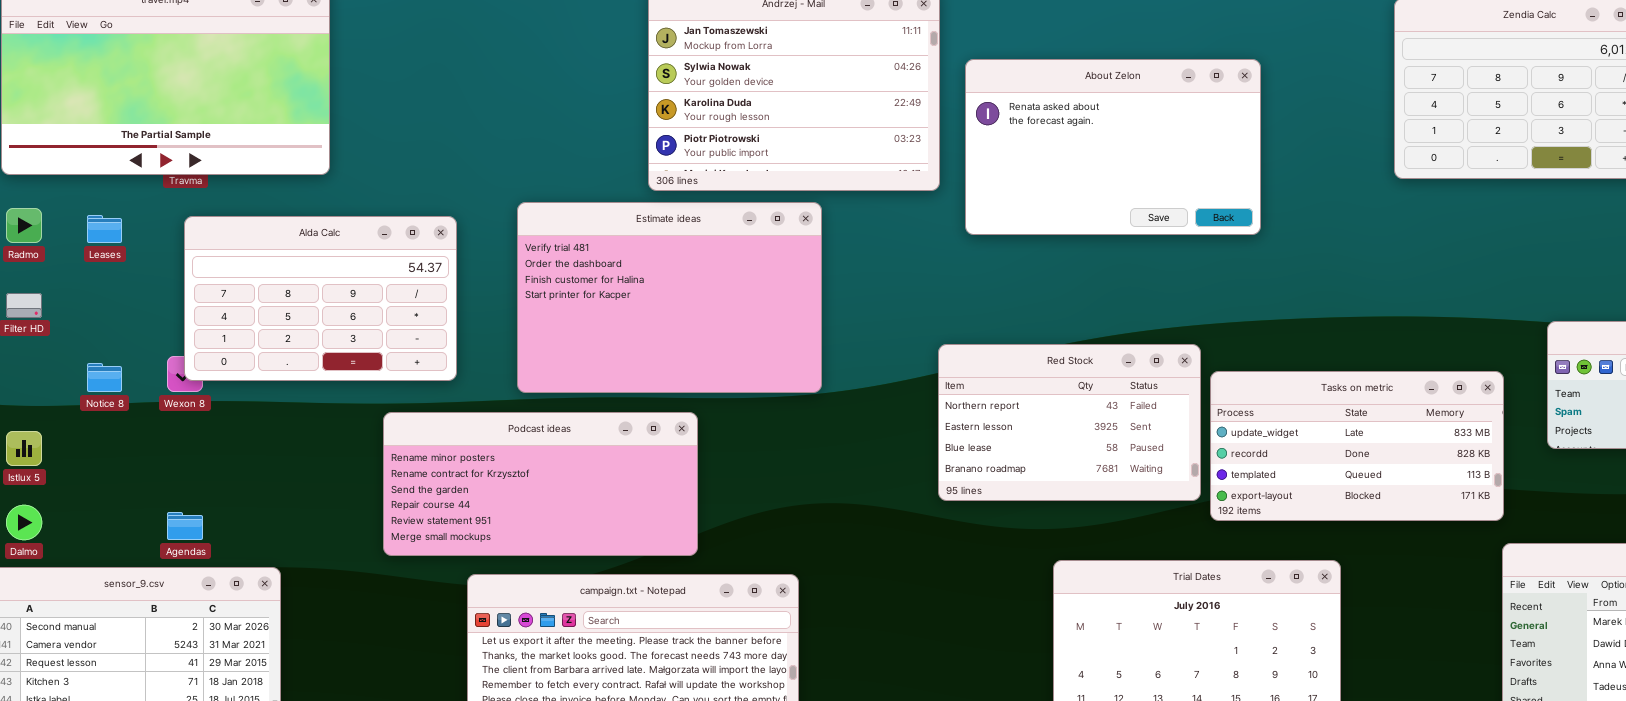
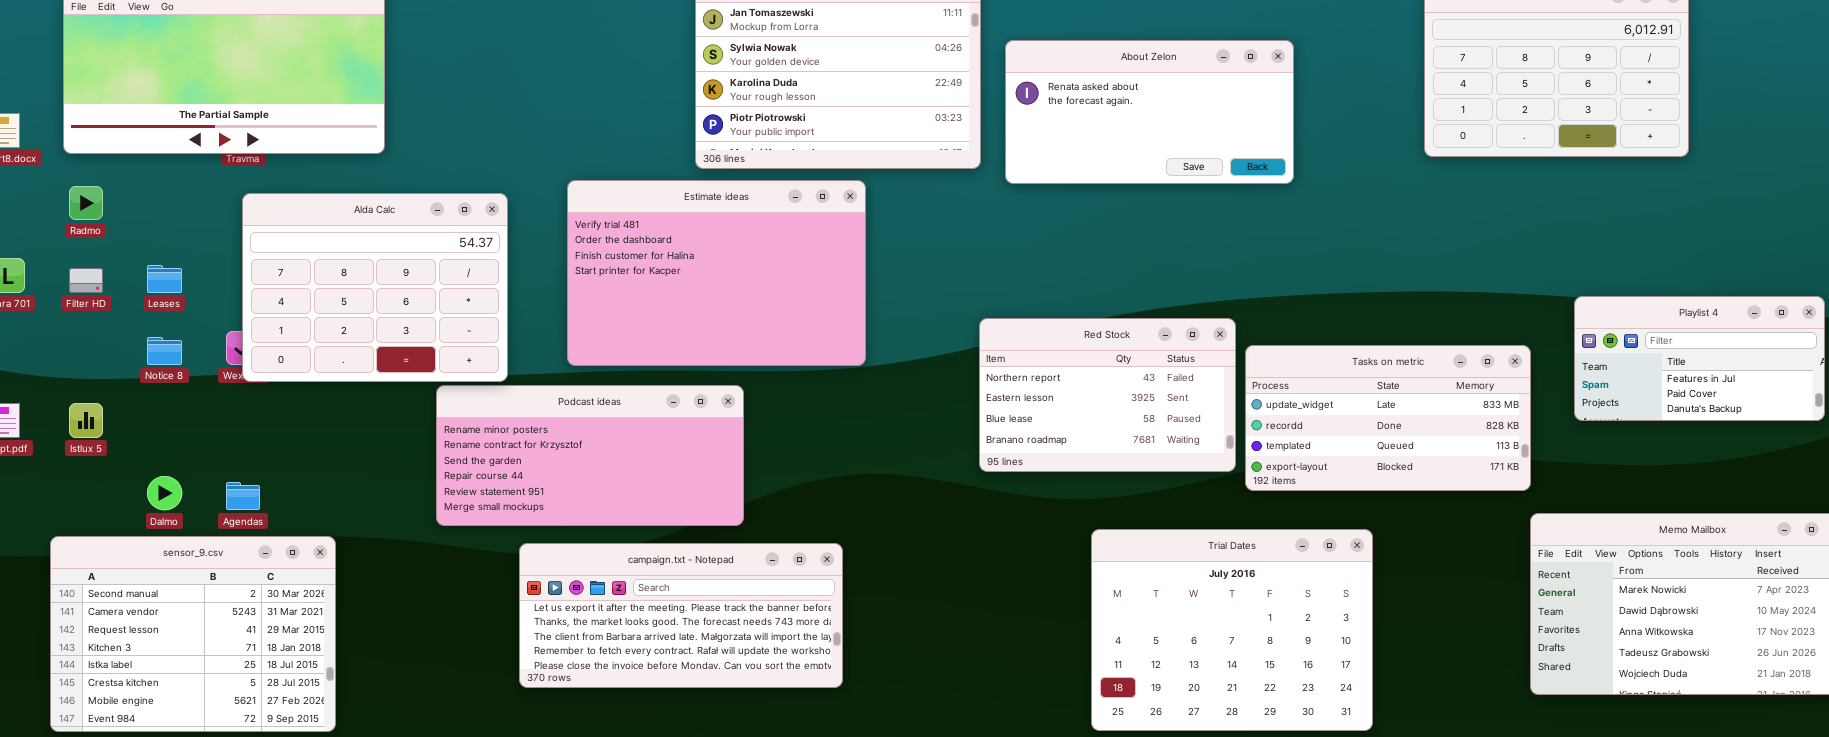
About Zelon: [965,59,1261,235] -> [1005,40,1294,184], resized
Leases: [87,215,122,243] -> [147,265,182,293], moved
Alda Calc: [184,216,457,381] -> [242,193,508,382], resized
Dalmo: [6,505,42,540] -> [147,476,182,510], moved

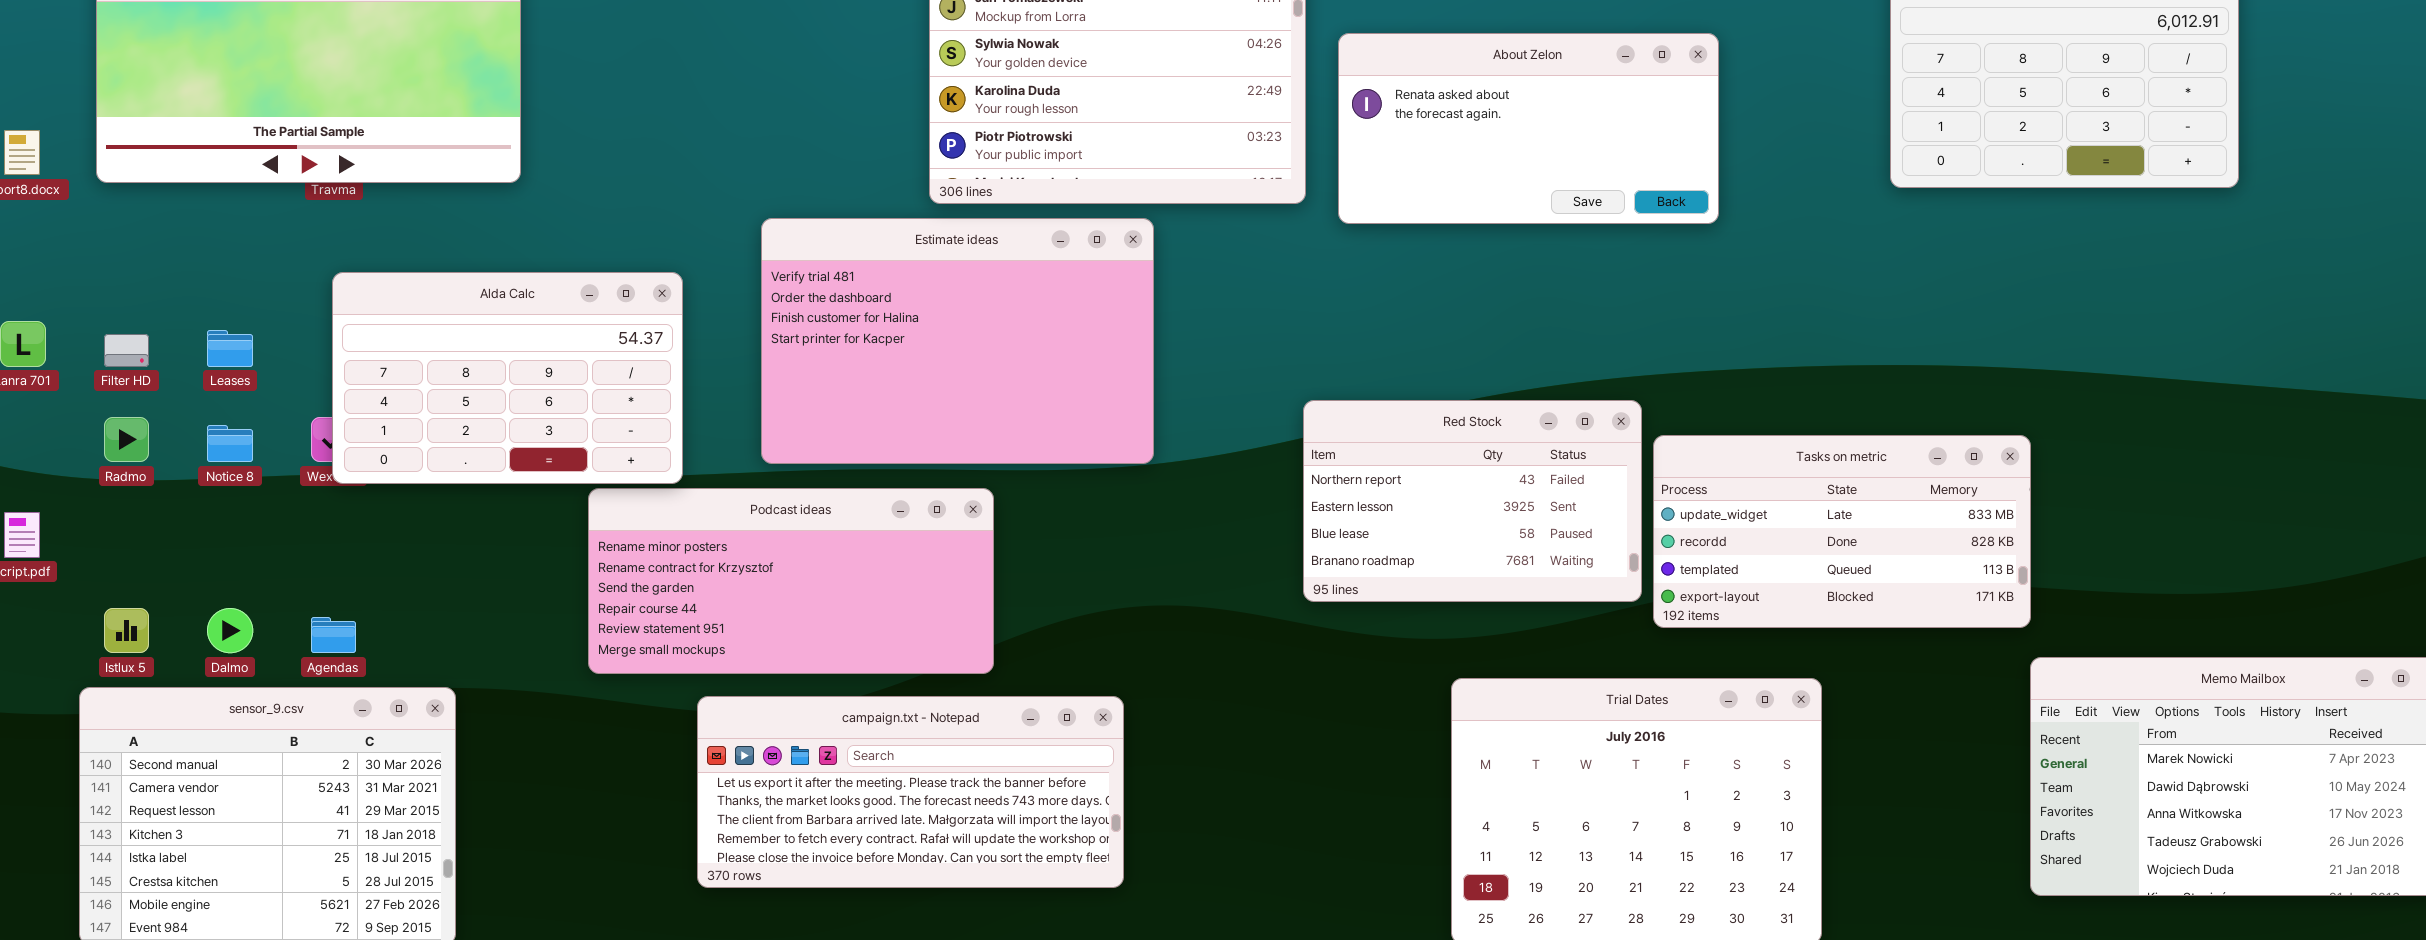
Radmo: [69,186,103,220] -> [104,417,149,462], moved
Alda Calc: [242,193,508,382] -> [332,272,683,484], resized
Playlist 4: [1574,296,1825,421] -> none, closed
Istlux 5: [69,403,103,438] -> [104,608,149,653], moved

